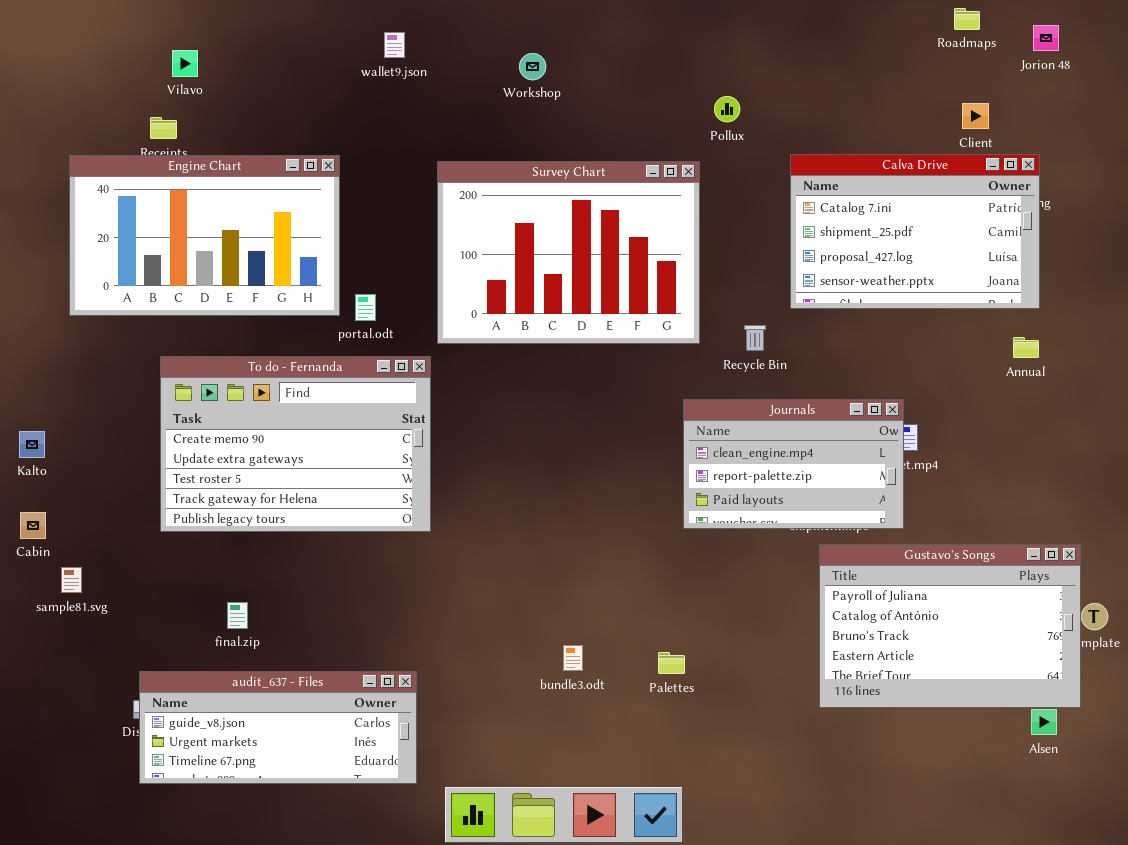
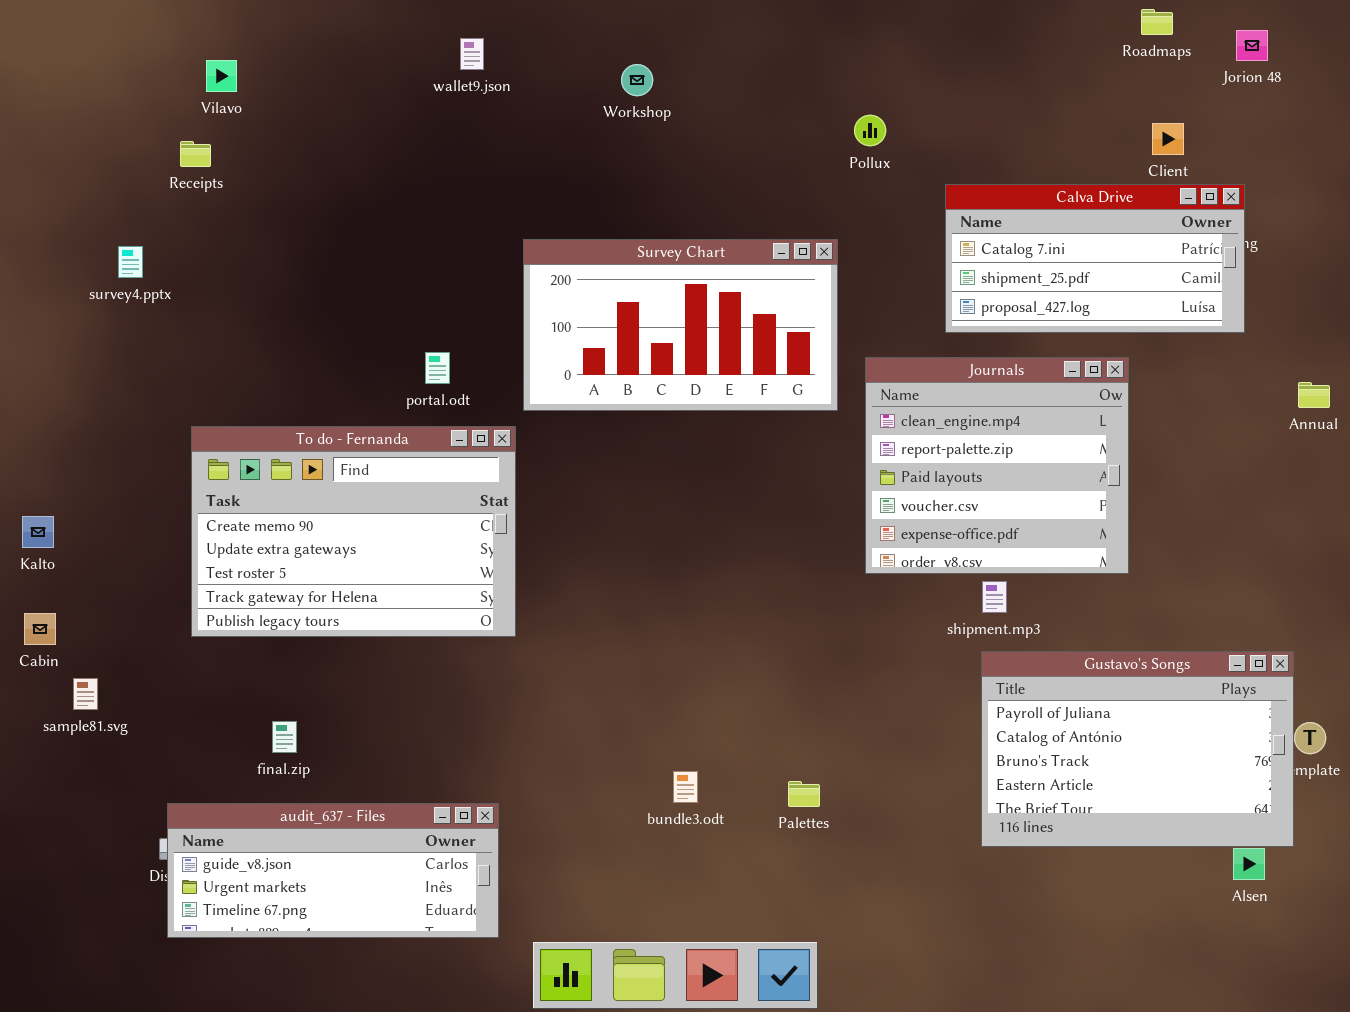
Calva Drive: [790,154,1040,309] -> [945,184,1245,333], resized
Engine Chart: [69,155,340,316] -> none, closed
Survey Chart: [437,161,700,344] -> [523,239,838,411], resized
Annual: [1013,337,1039,358] -> [1298,382,1330,408], moved
Journals: [683,399,904,529] -> [865,357,1129,574], moved, resized

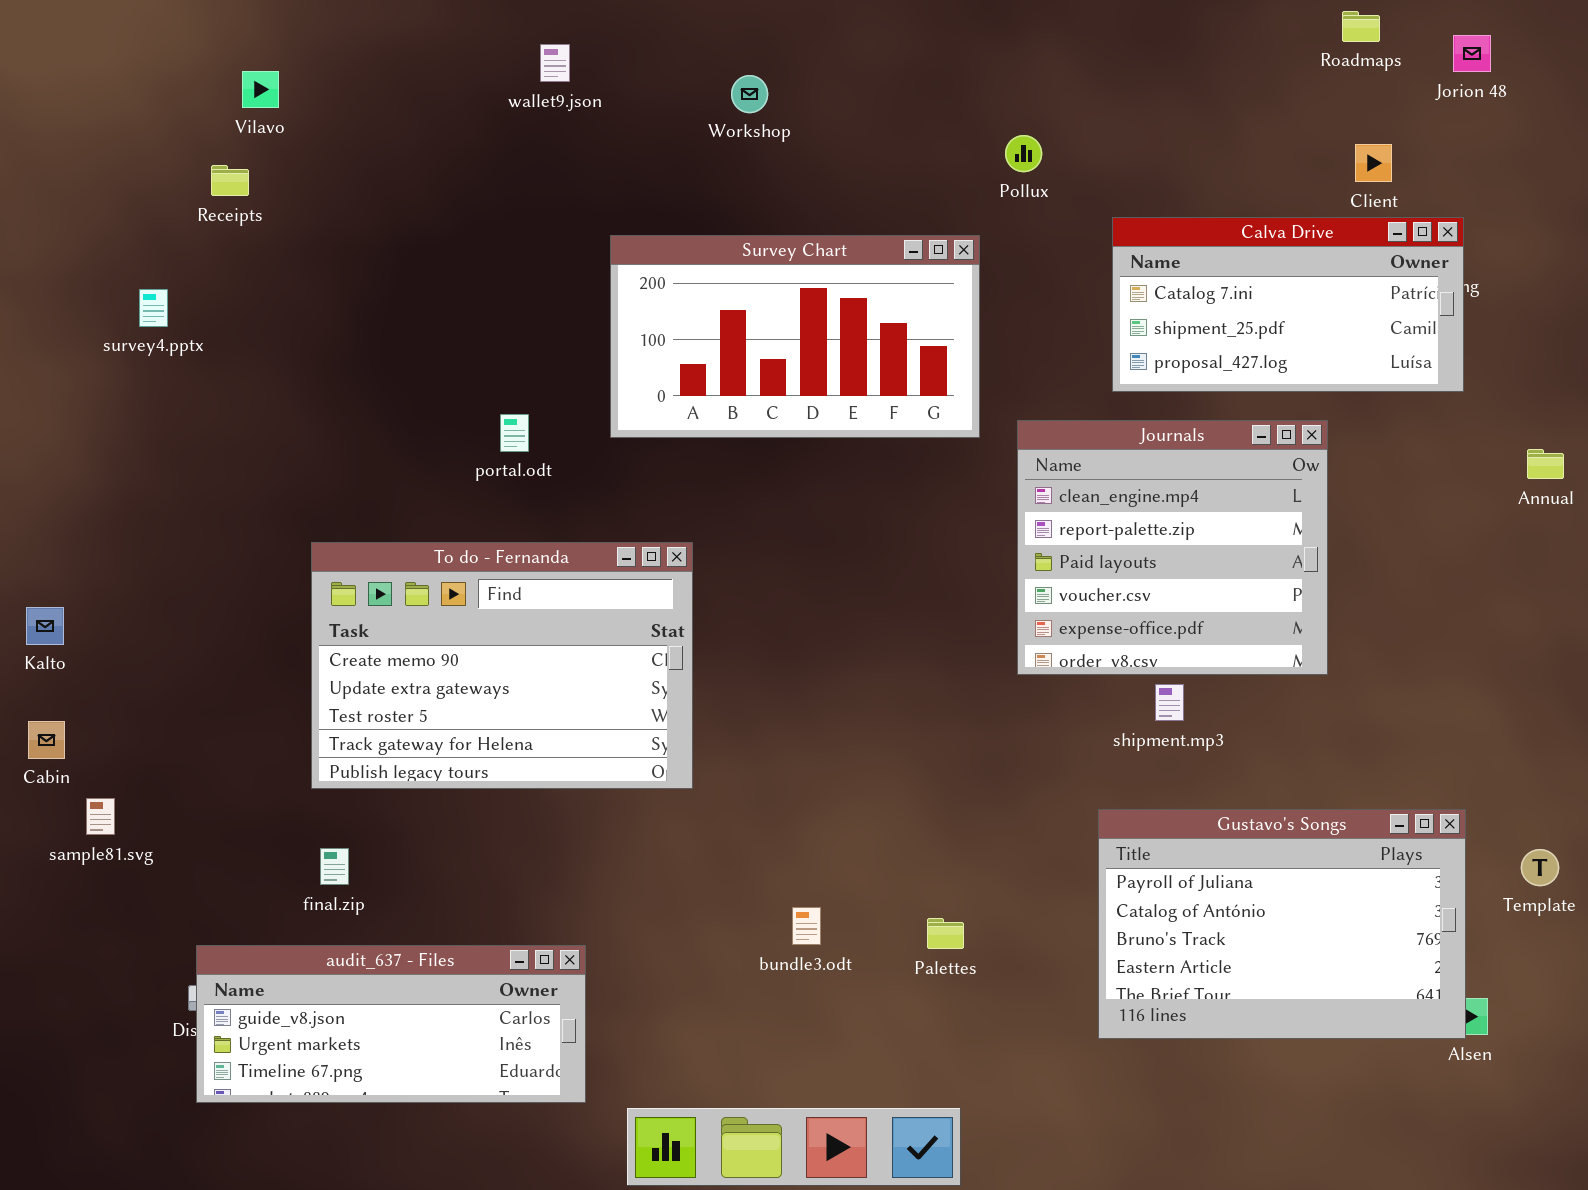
Survey Chart: [523,239,838,411] -> [610,235,980,438], moved
To do - Fernanda: [191,426,516,637] -> [311,542,693,789], moved
Gustavo's Songs: [981,651,1294,847] -> [1098,809,1466,1039], moved

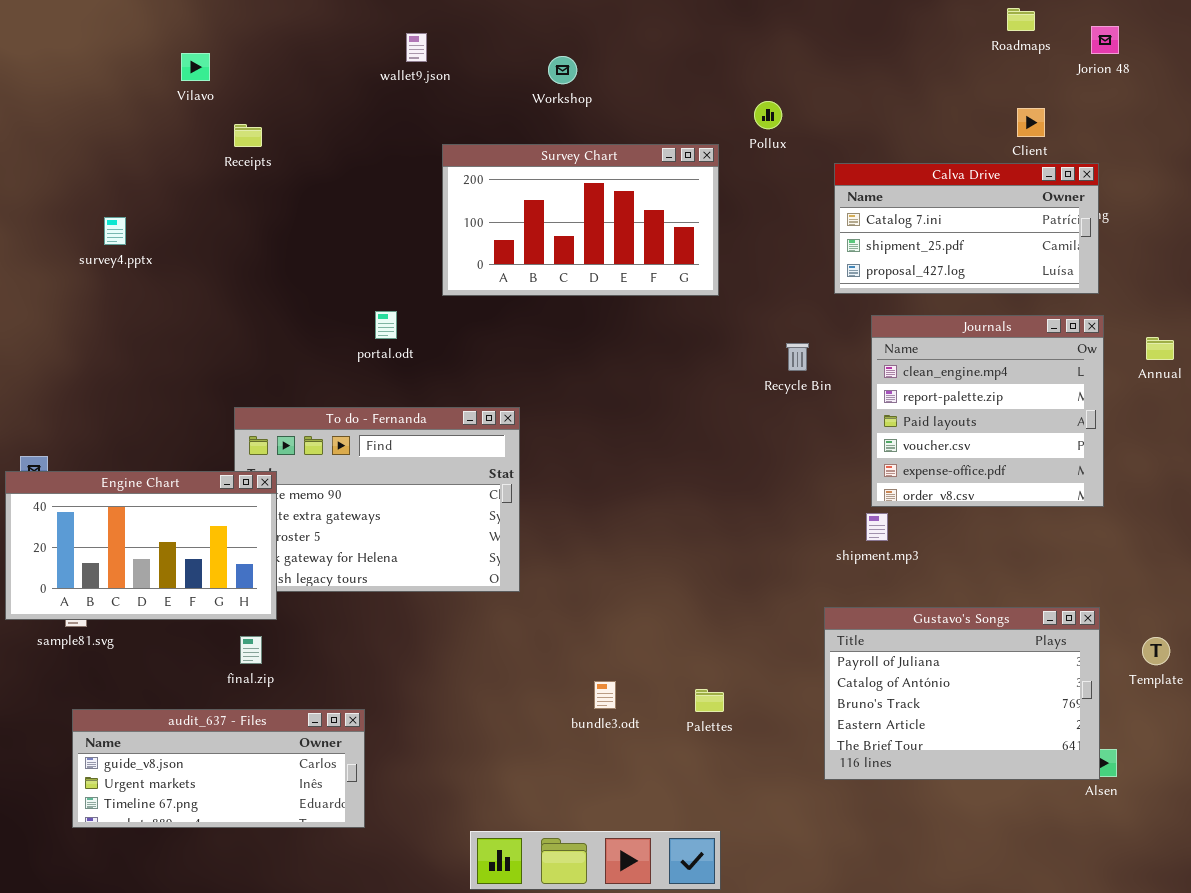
Receipts: [211,165,249,196] -> [234,124,262,147], moved
Survey Chart: [610,235,980,438] -> [442,144,719,296], moved
Journals: [1017,420,1328,675] -> [871,315,1104,507], moved
Engine Chart: none -> [5,471,277,620], opened
audit_637 - Files: [196,945,586,1103] -> [72,709,365,828], moved

